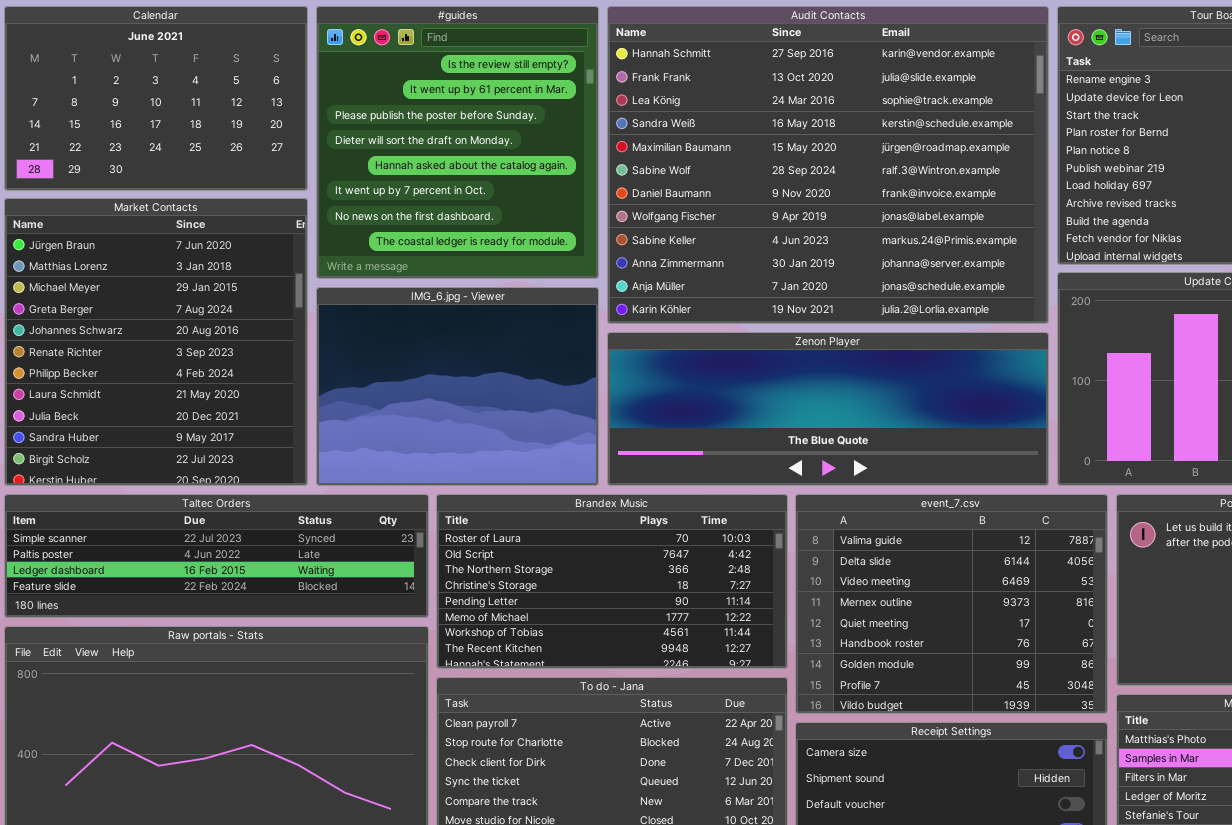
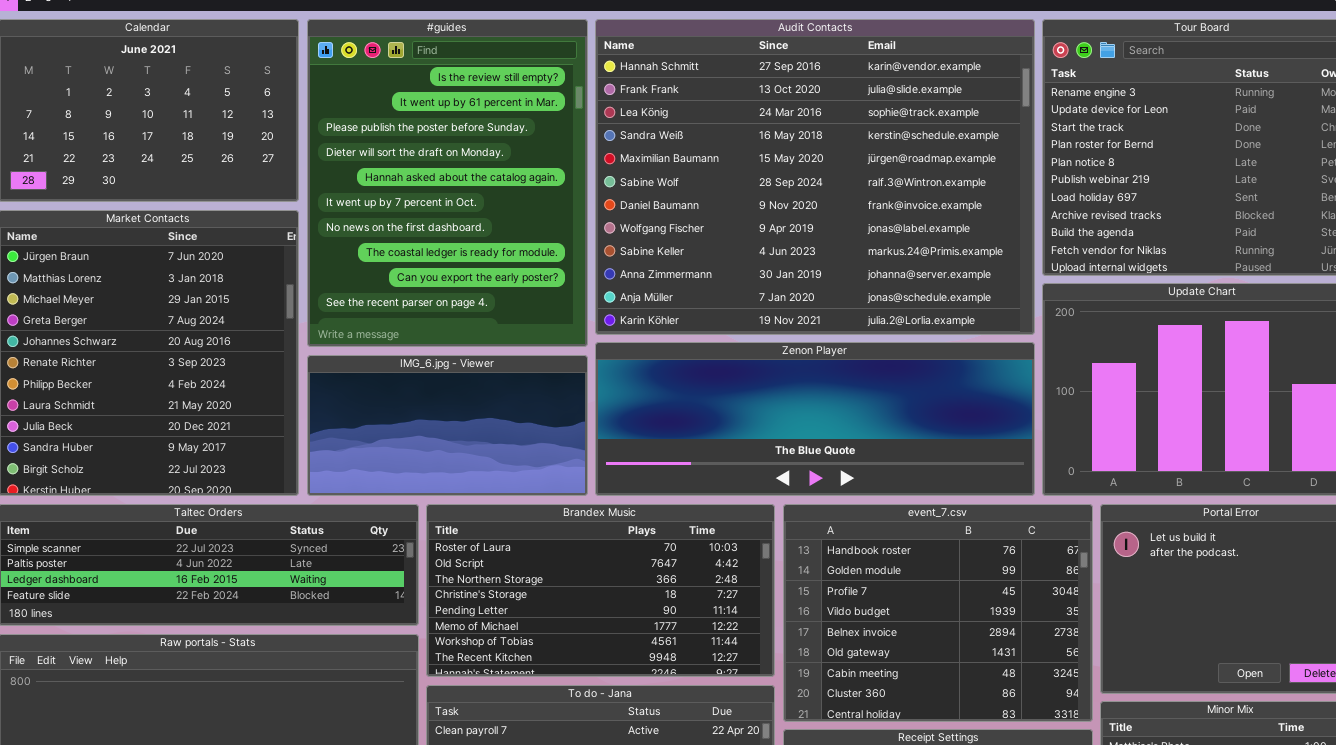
#guides: [316,6,599,279] -> [307,19,588,347], resized
IMG_6.jpg - Viewer: [316,287,599,486] -> [307,355,588,496], resized
event_7.csv: [795,494,1108,714] -> [783,504,1093,722], scrolled down 5 rows

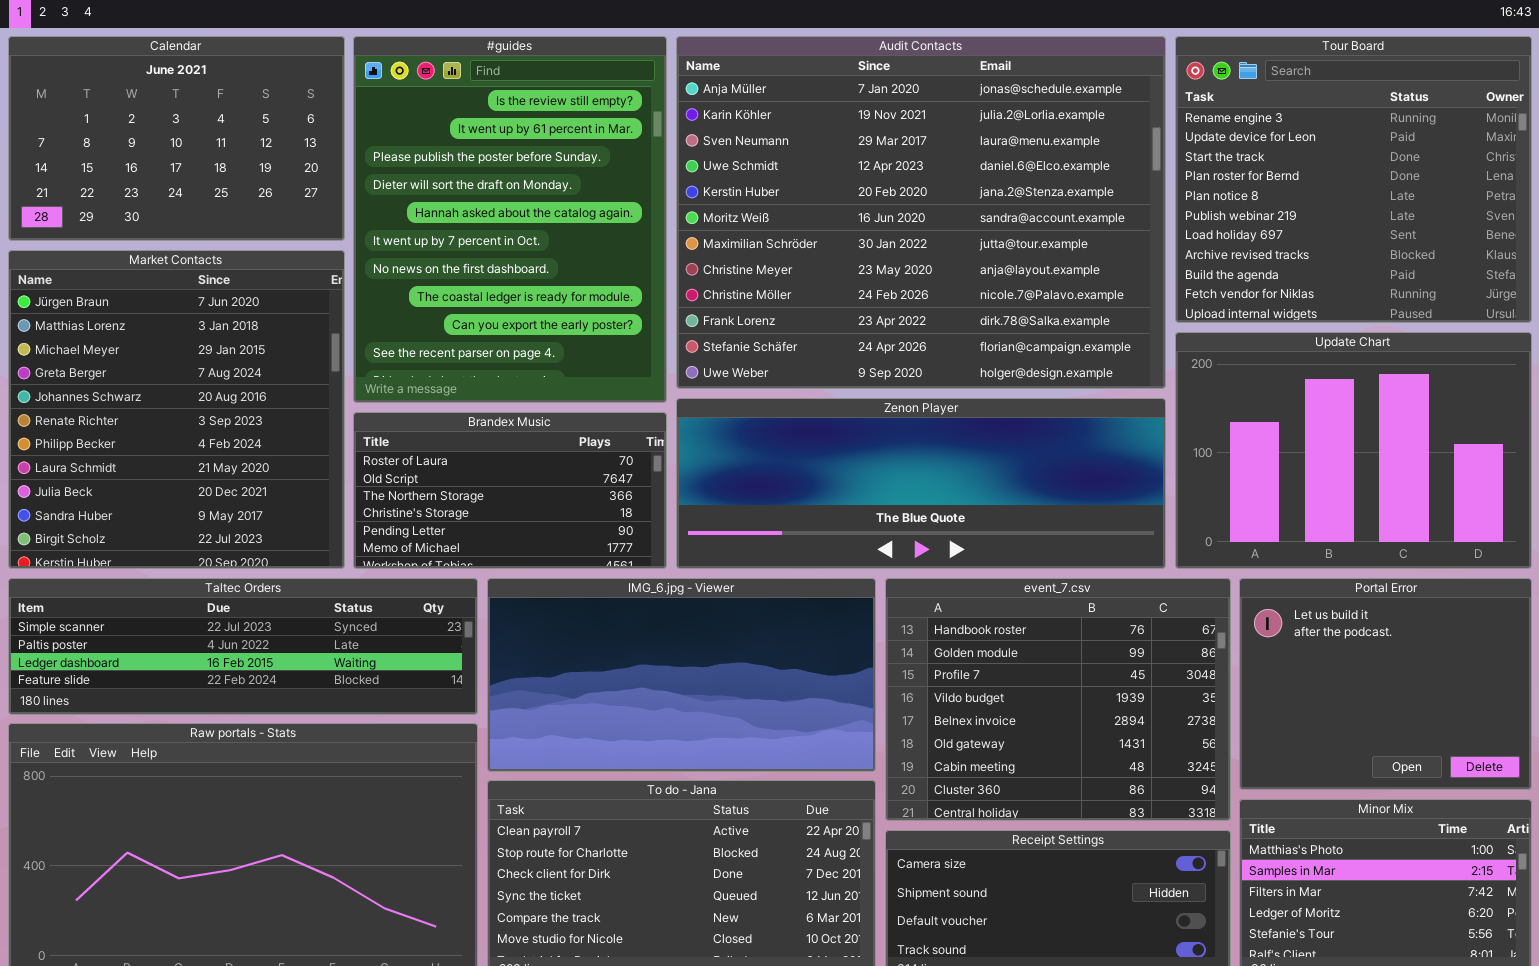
Audit Contacts: [595,19,1035,335] -> [676,36,1166,389], scrolled down 10 rows
IMG_6.jpg - Viewer: [307,355,588,496] -> [487,578,876,772], moved, resized
Brandex Music: [426,504,775,677] -> [353,412,667,569], moved, resized

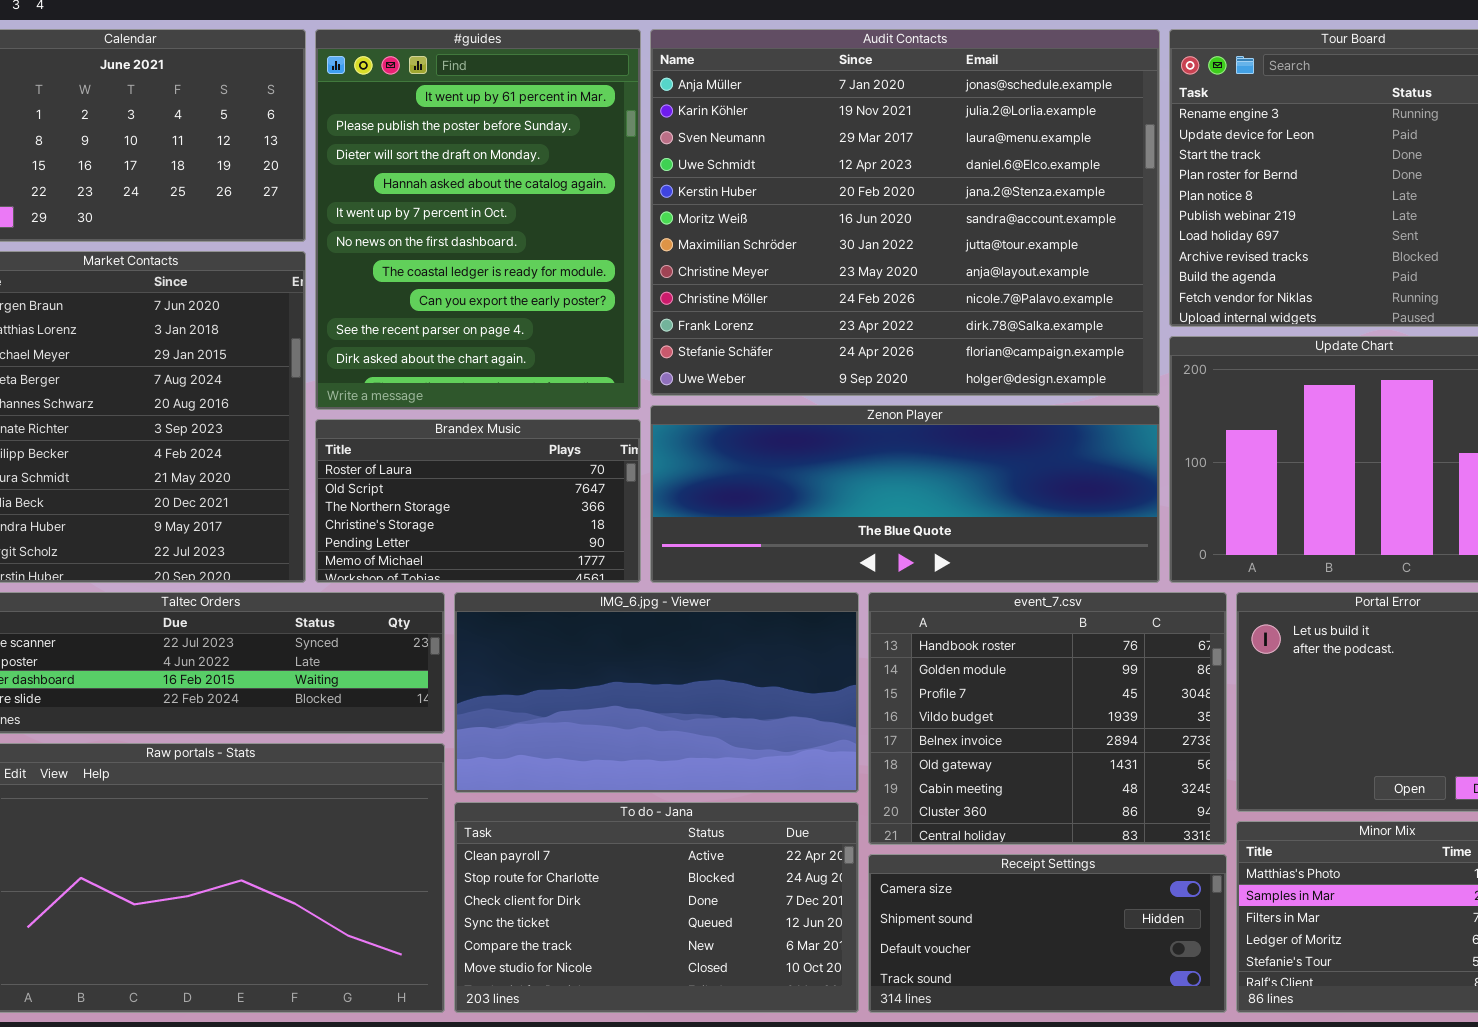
#guides: [353,36,667,403] -> [315,29,641,410], scrolled down 1 row

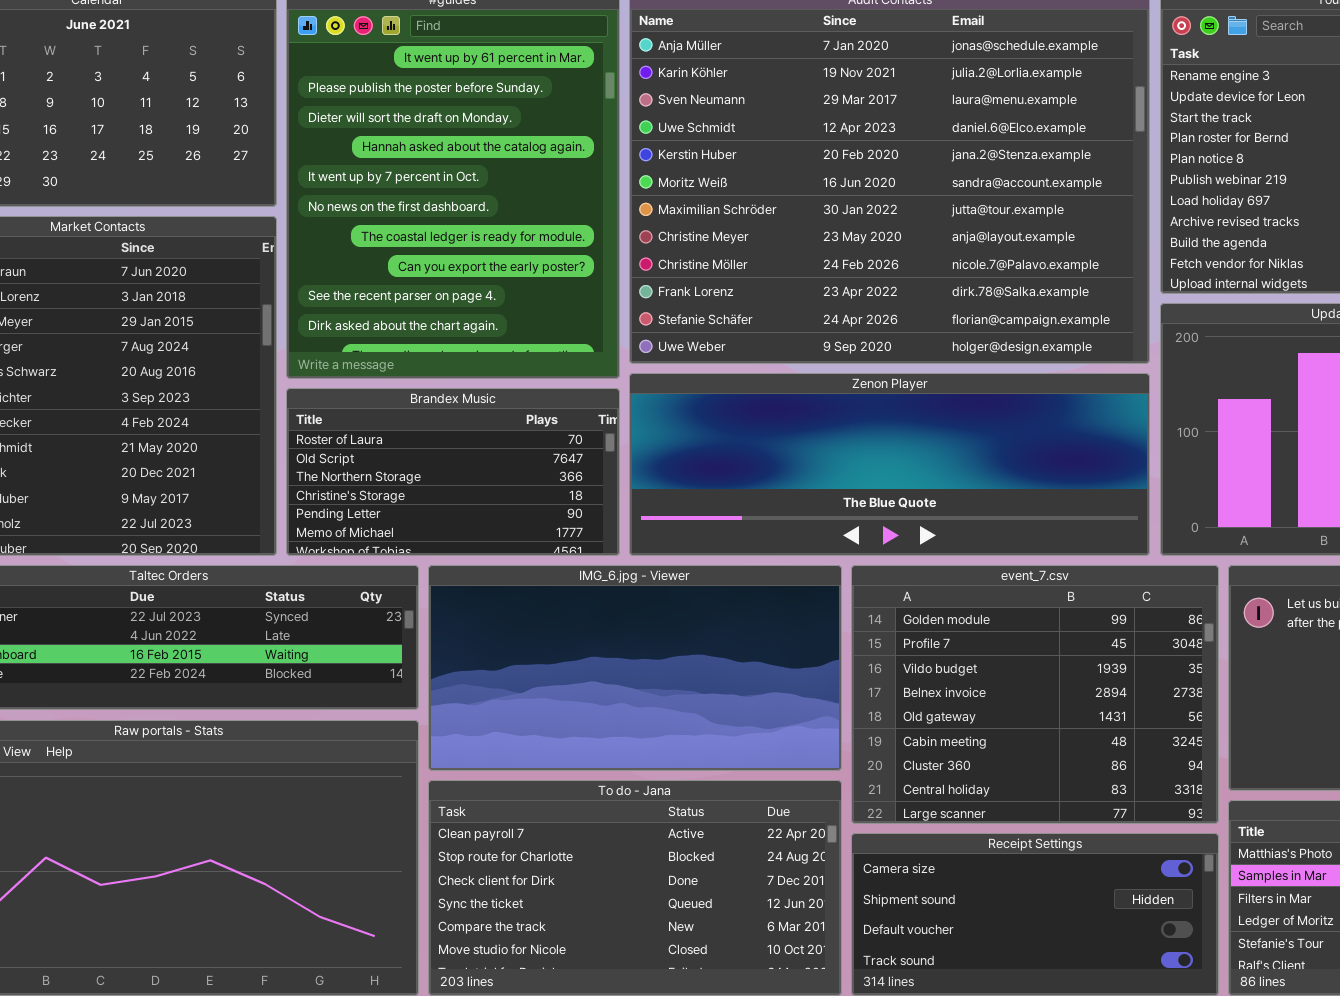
event_7.csv: [868,592,1227,845] -> [851,565,1219,824], scrolled down 1 row

